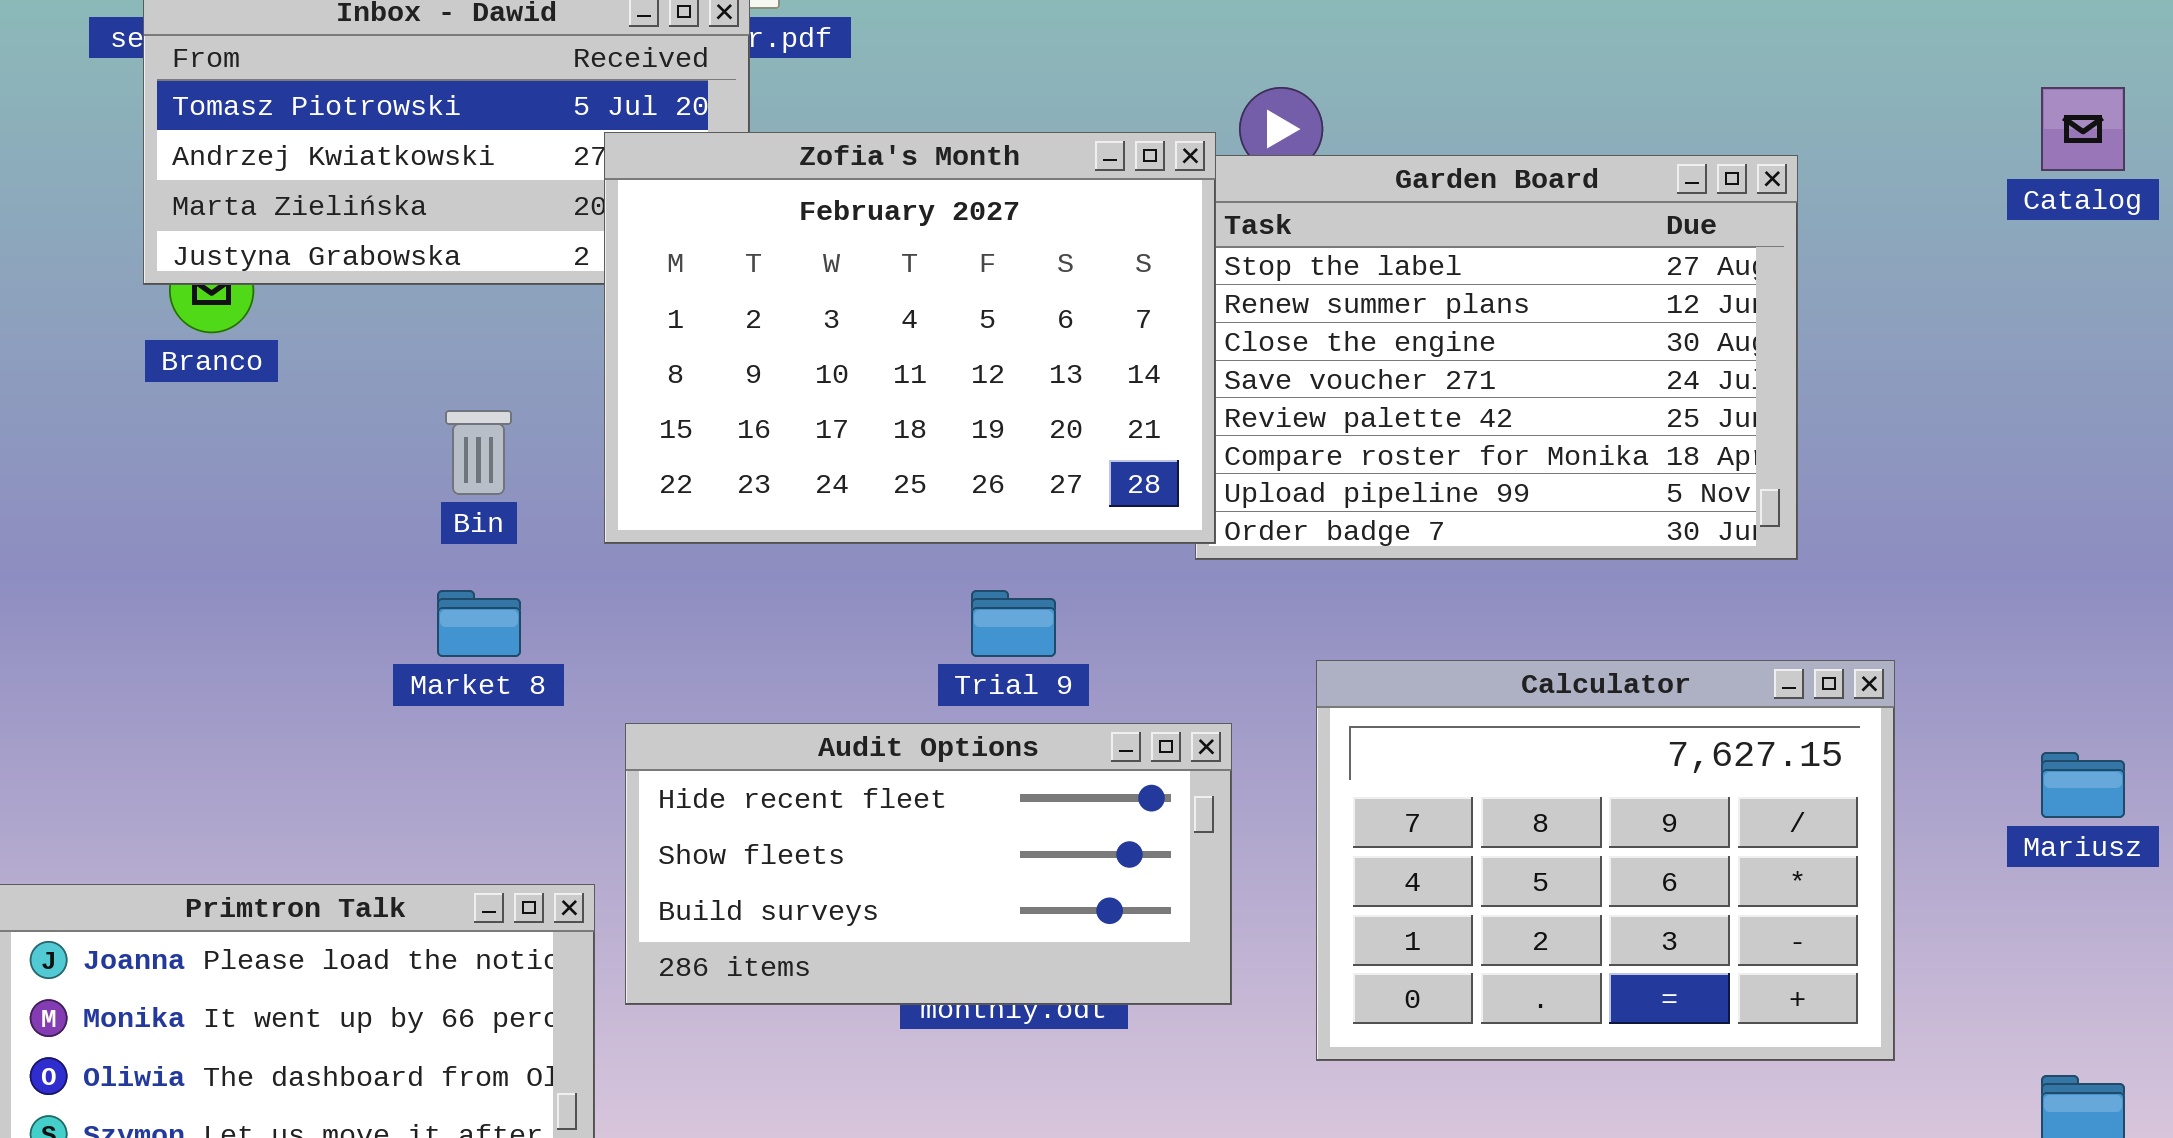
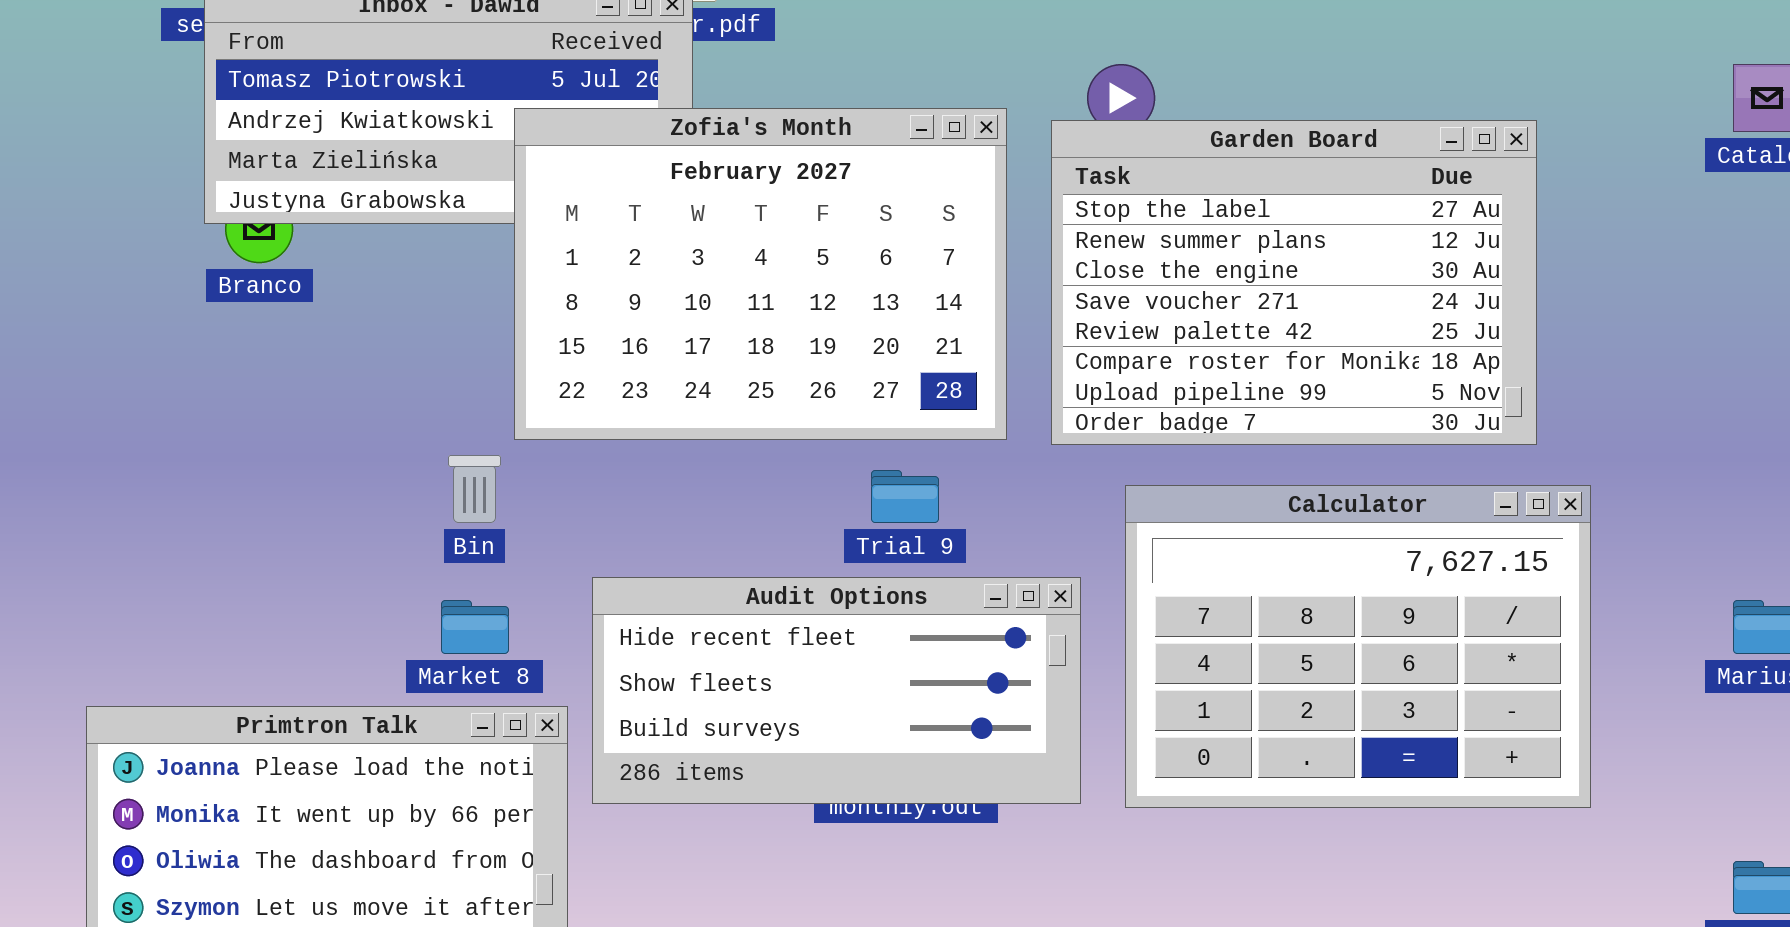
Zofia's Month: [604,132,1216,544] -> [514,108,1007,440], moved
Bin: [445,410,512,495] -> [448,455,501,523], moved
Market 8: [437,590,521,657] -> [441,600,509,654], moved
Calculator: [1316,660,1895,1061] -> [1125,485,1591,808], moved

